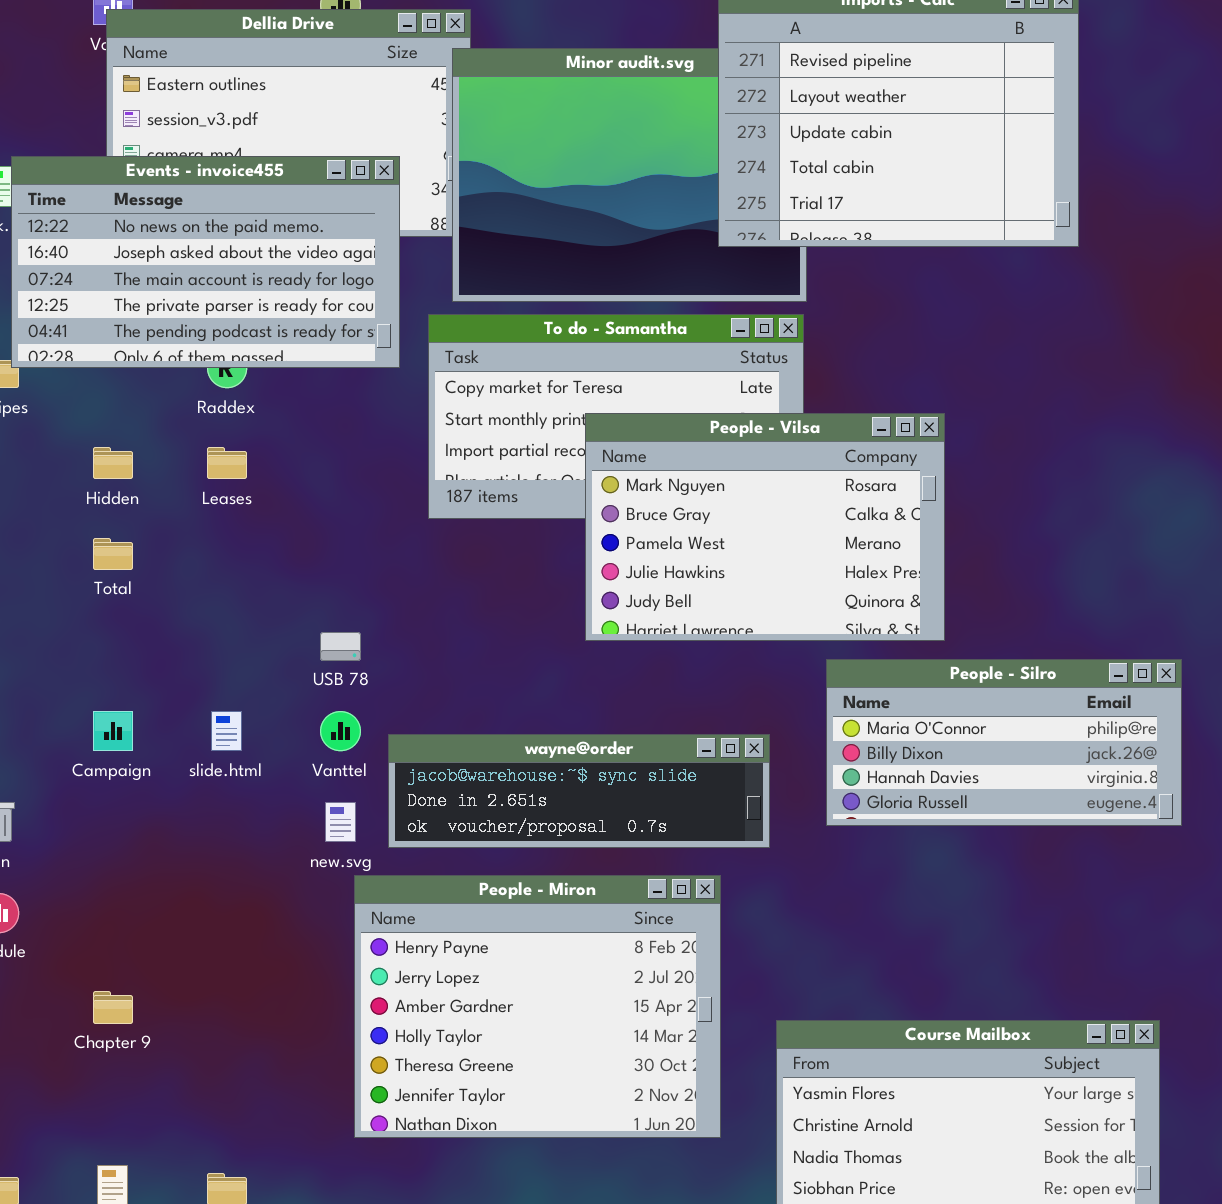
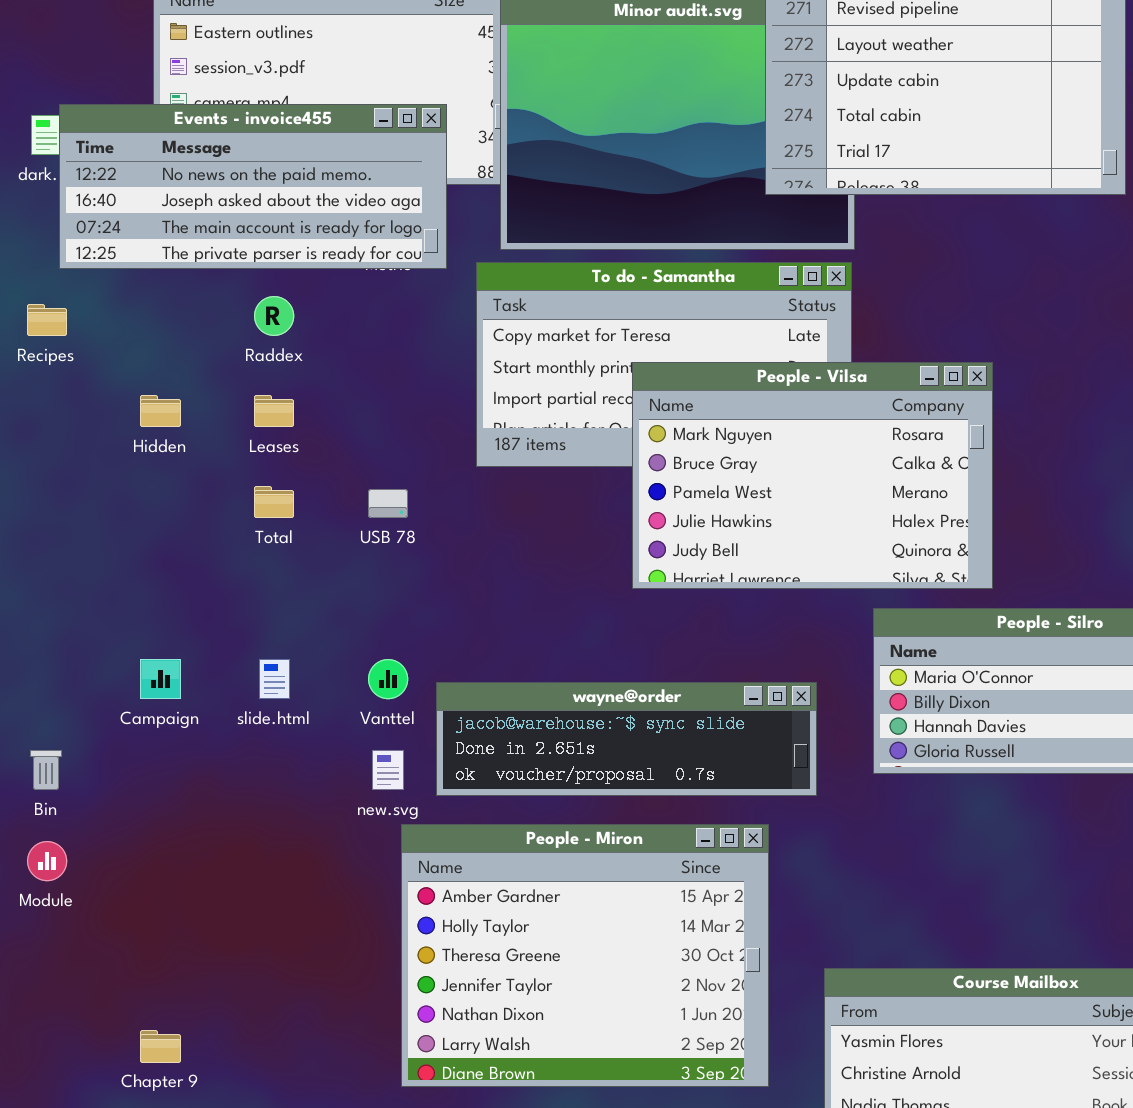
Events - invoice455: [11,156,400,368] -> [59,104,447,269], resized
Total: [93,538,133,570] -> [254,486,294,518], moved
USB 78: [320,632,361,661] -> [368,489,408,518], moved
People - Miron: [354,875,721,1138] -> [401,824,769,1087], scrolled down 2 rows
Chapter 9: [93,991,133,1024] -> [140,1030,181,1063], moved

